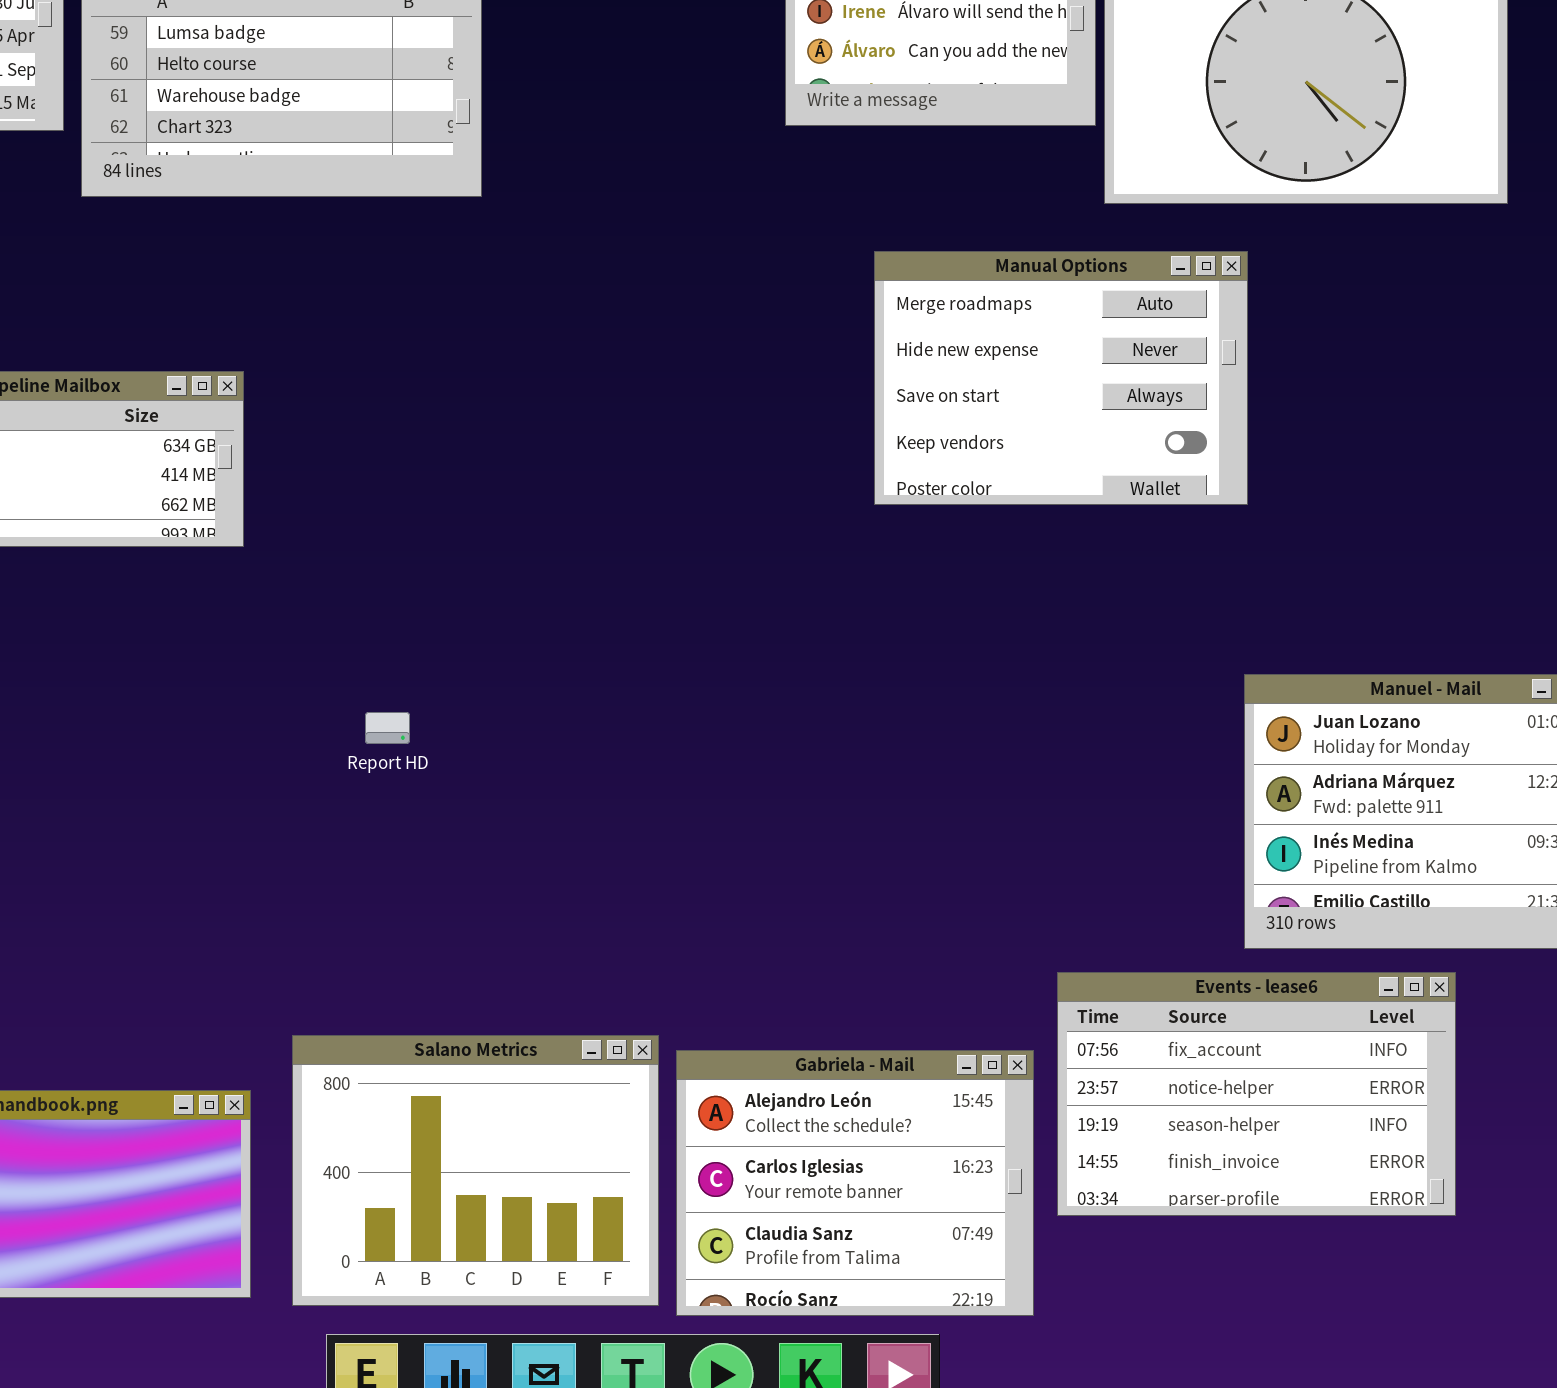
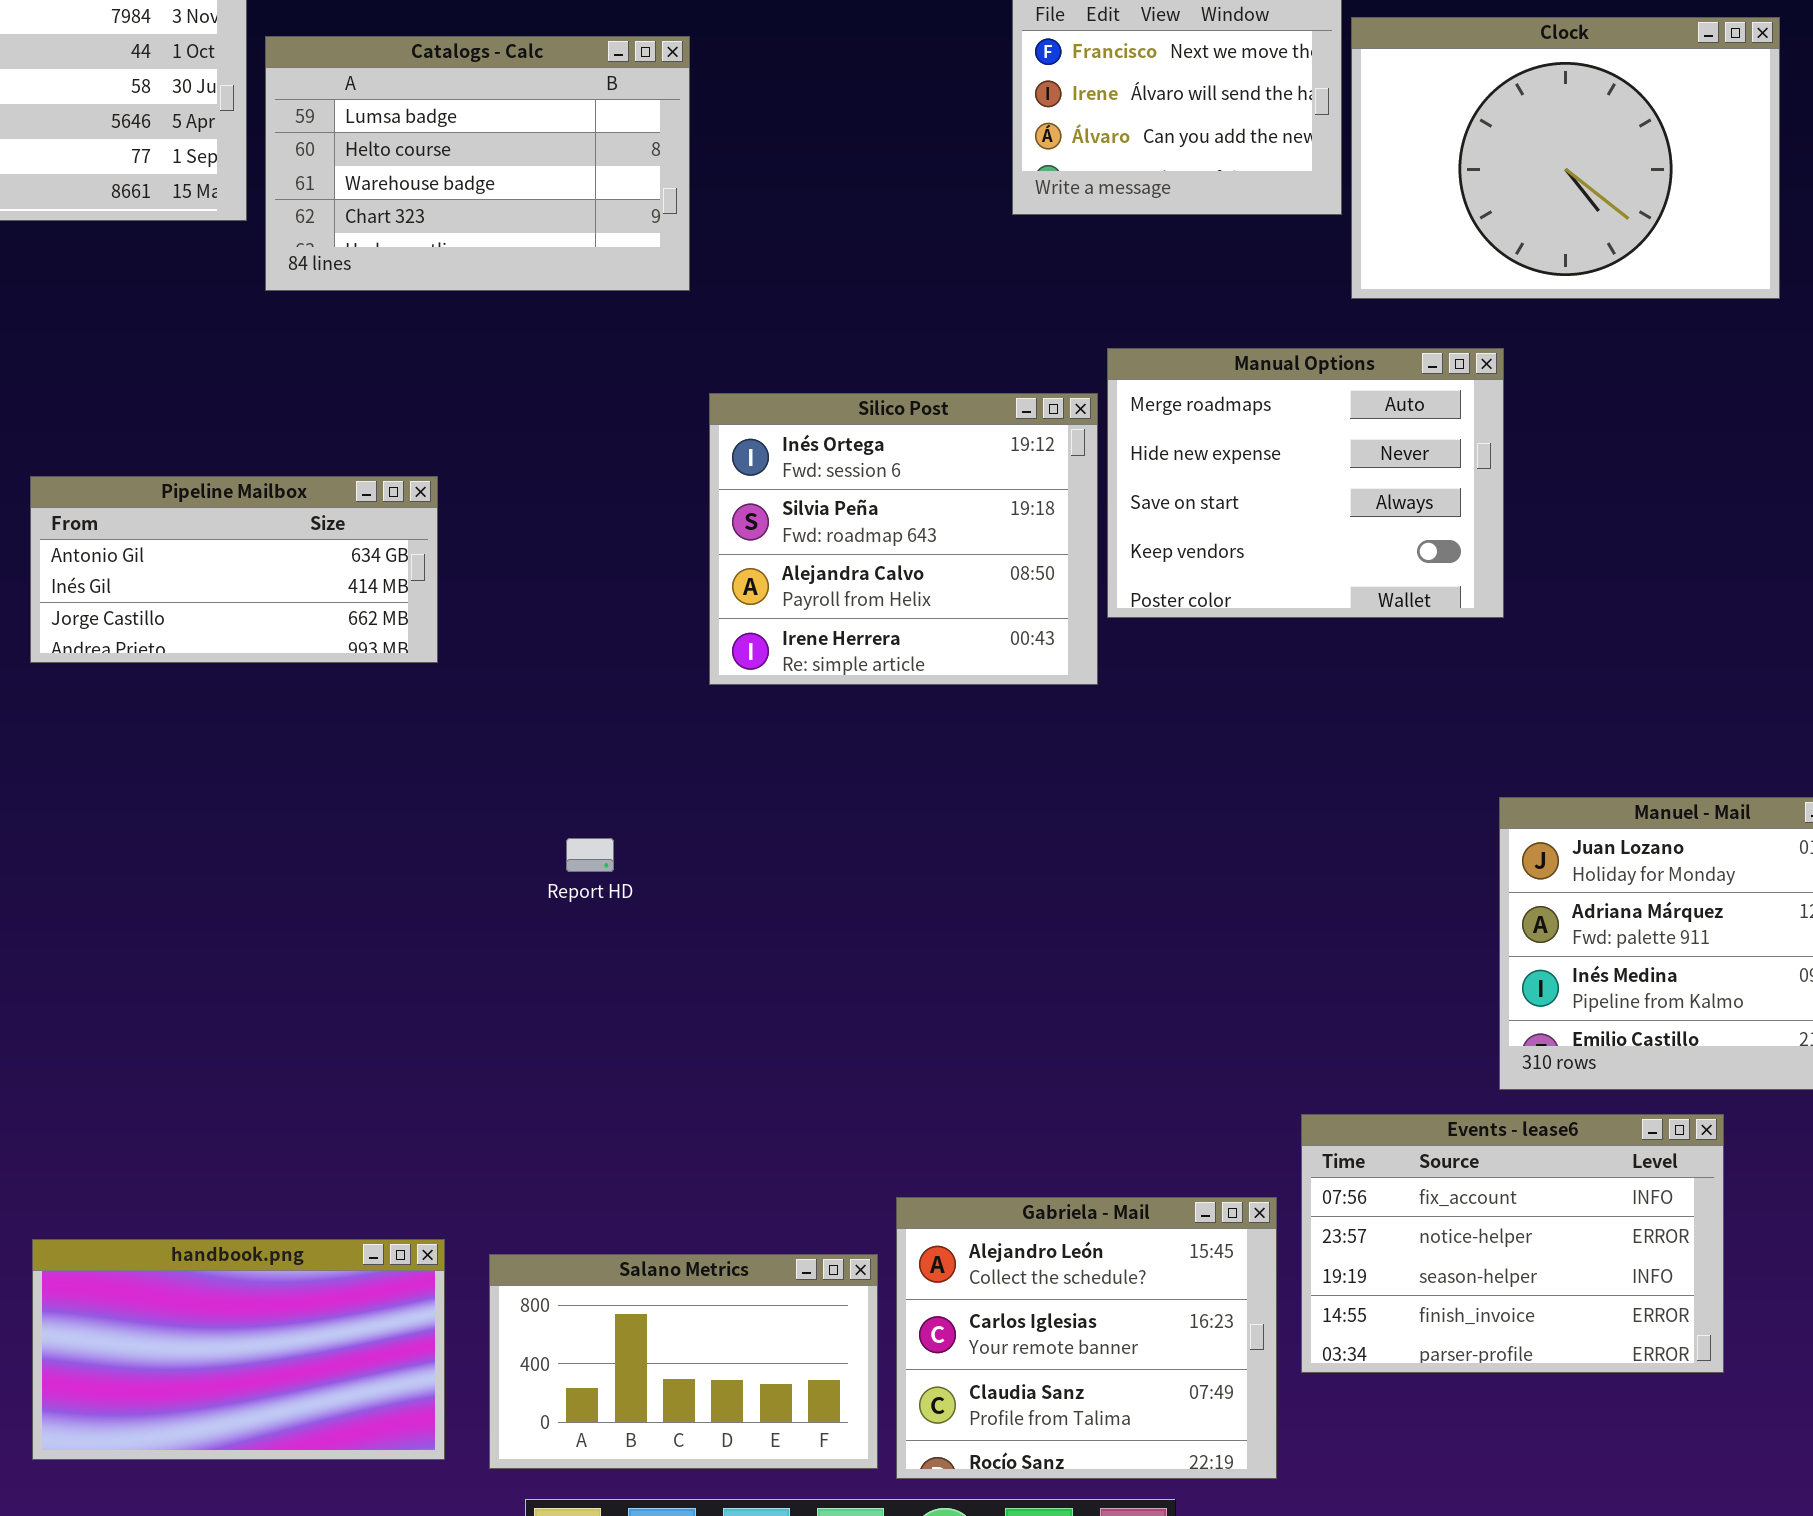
Silico Post: none -> [709,393,1098,685], opened
Salano Metrics: [292,1035,659,1306] -> [489,1254,878,1469], resized

